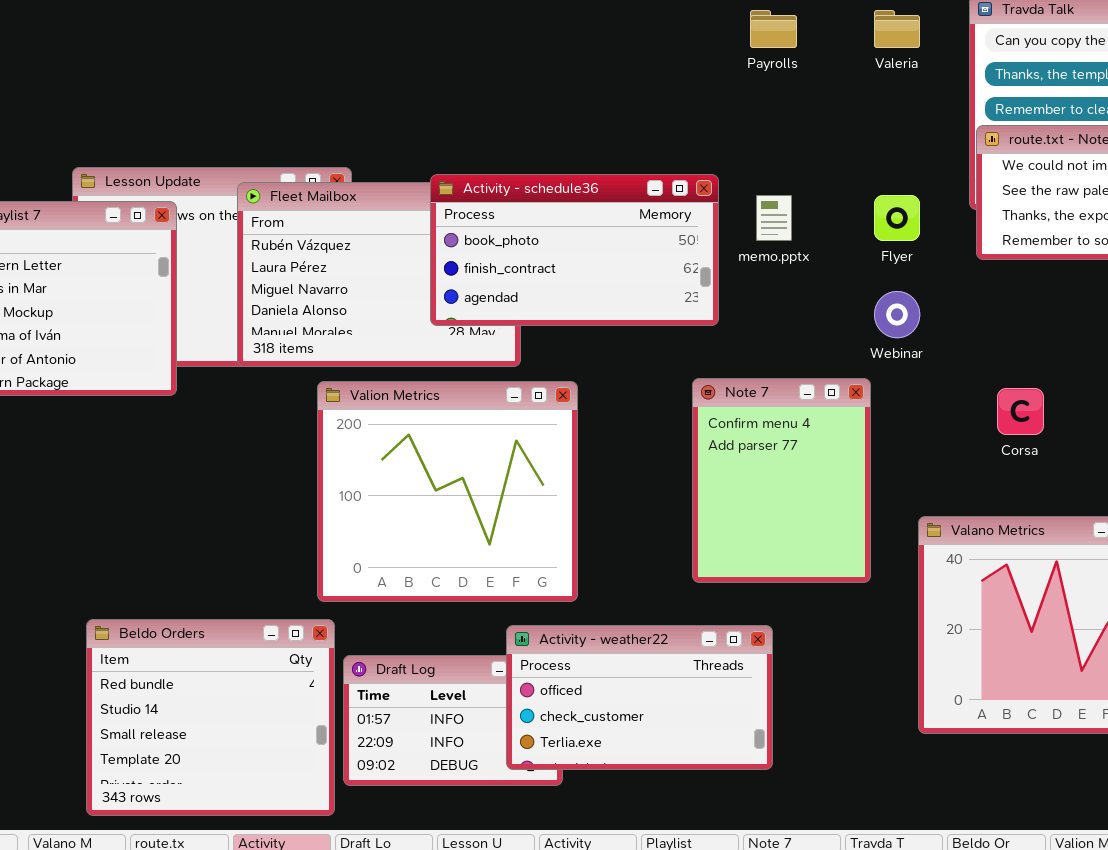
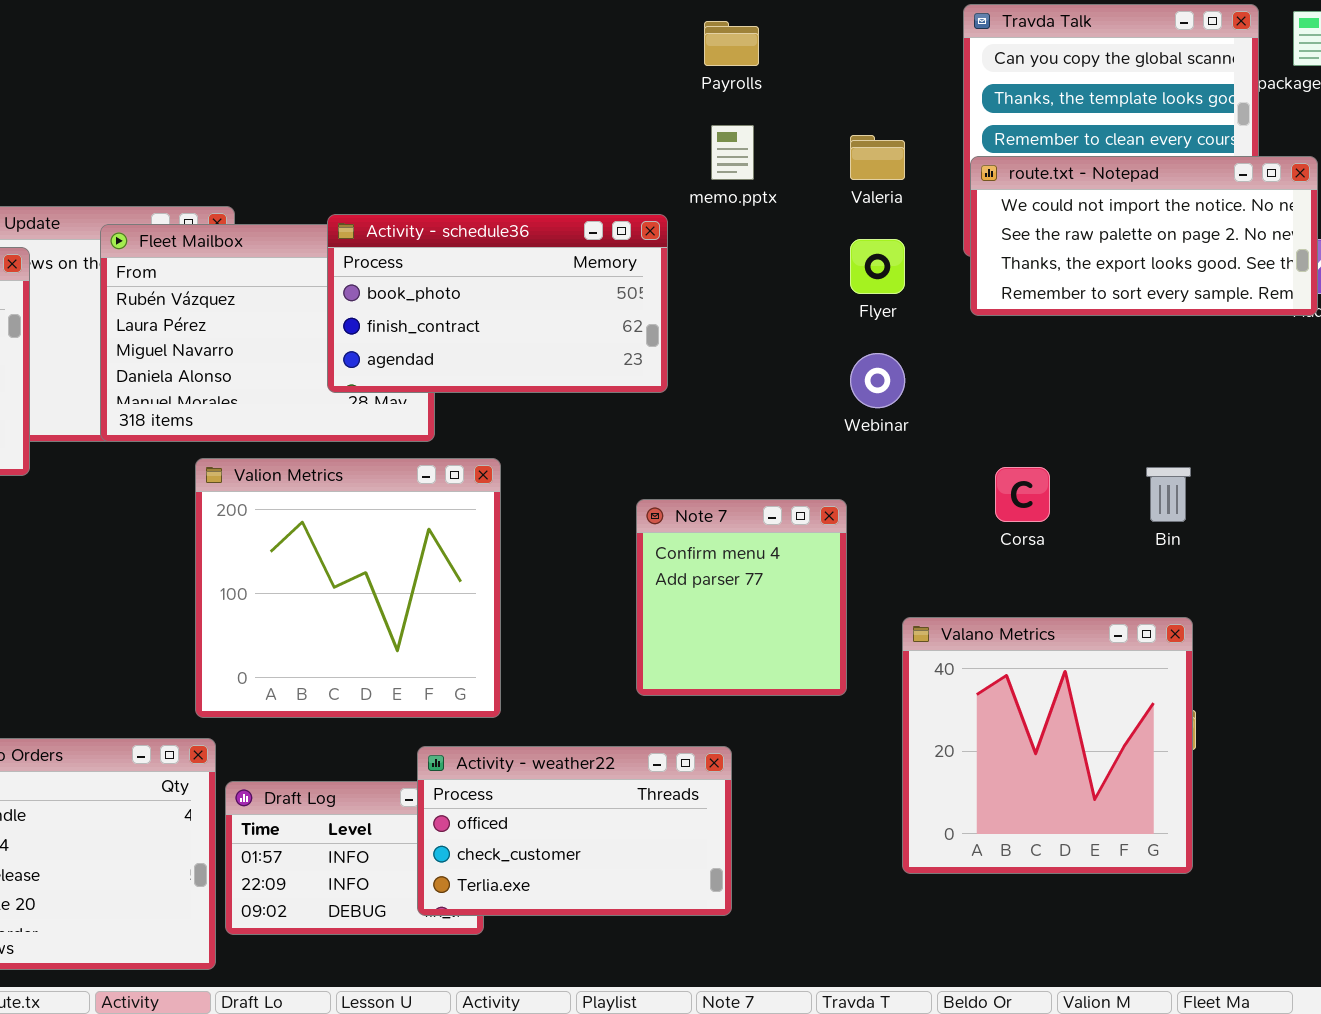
Valeria: [874,10,920,48] -> [850,135,905,180], moved
memo.pptx: [756,195,792,241] -> [711,125,754,180], moved
Note 7: [692,378,871,583] -> [636,499,847,696], resized

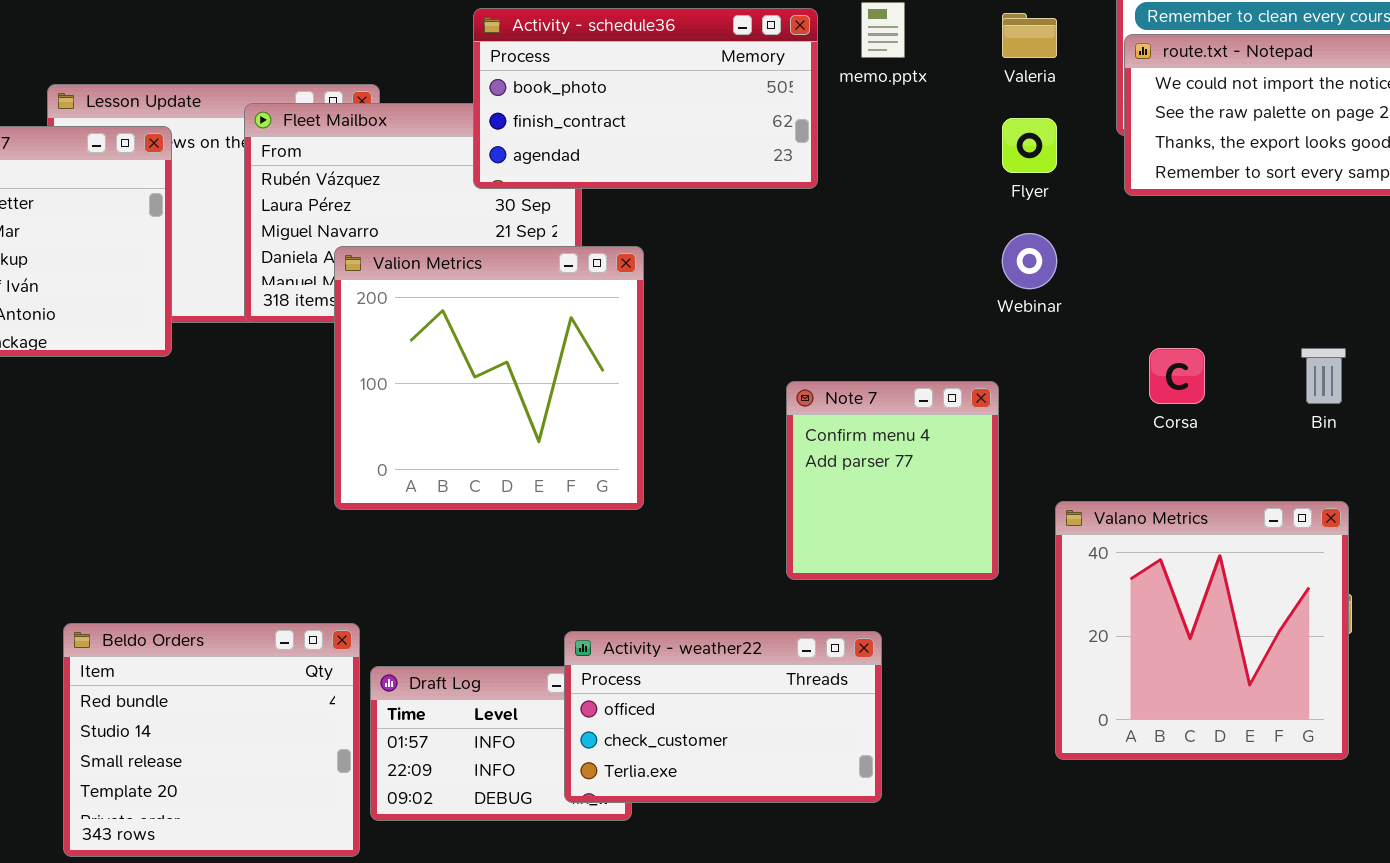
Activity - schedule36: [327,214,668,393] -> [473,8,818,189], moved
Valion Metrics: [195,458,501,718] -> [334,246,644,510], moved

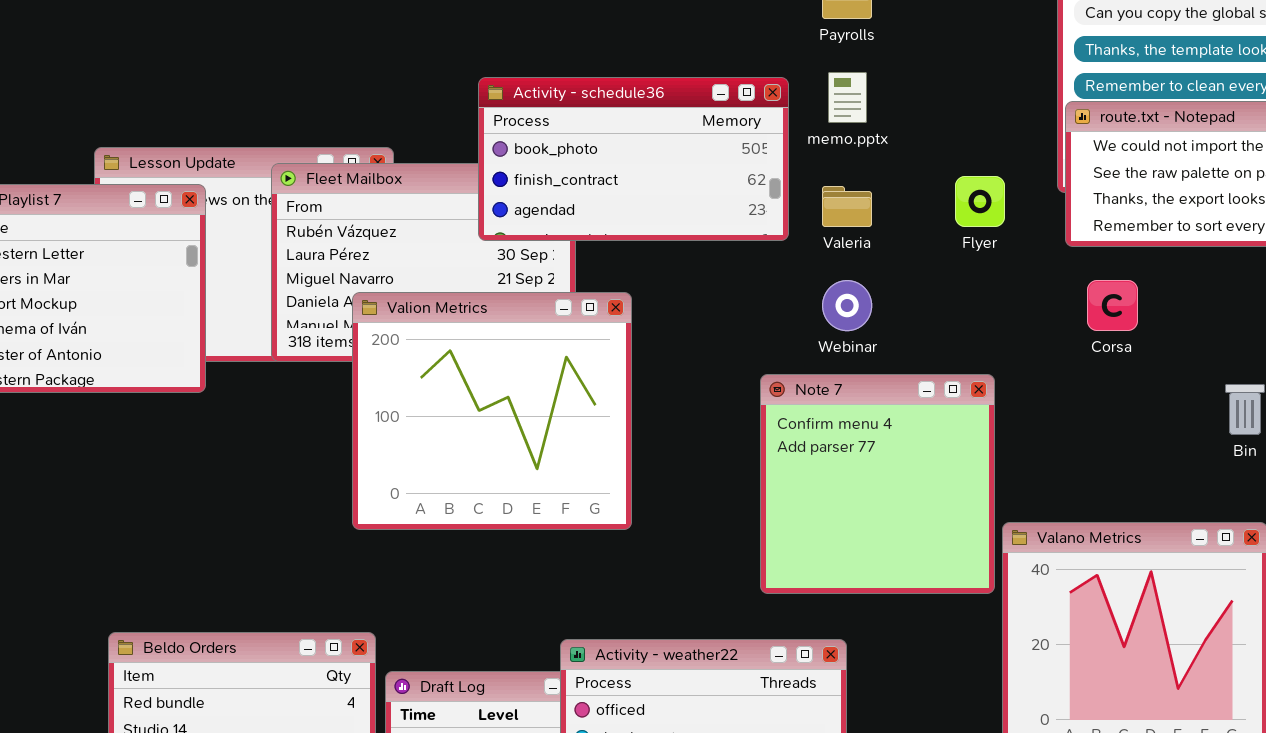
Valeria: [1002,13,1057,58] -> [822,186,872,227], moved
Webinar: [1002,233,1057,289] -> [822,280,872,331], moved
Corsa: [1149,348,1205,404] -> [1087,280,1138,331], moved
Note 7: [786,381,999,580] -> [760,374,995,594], resized

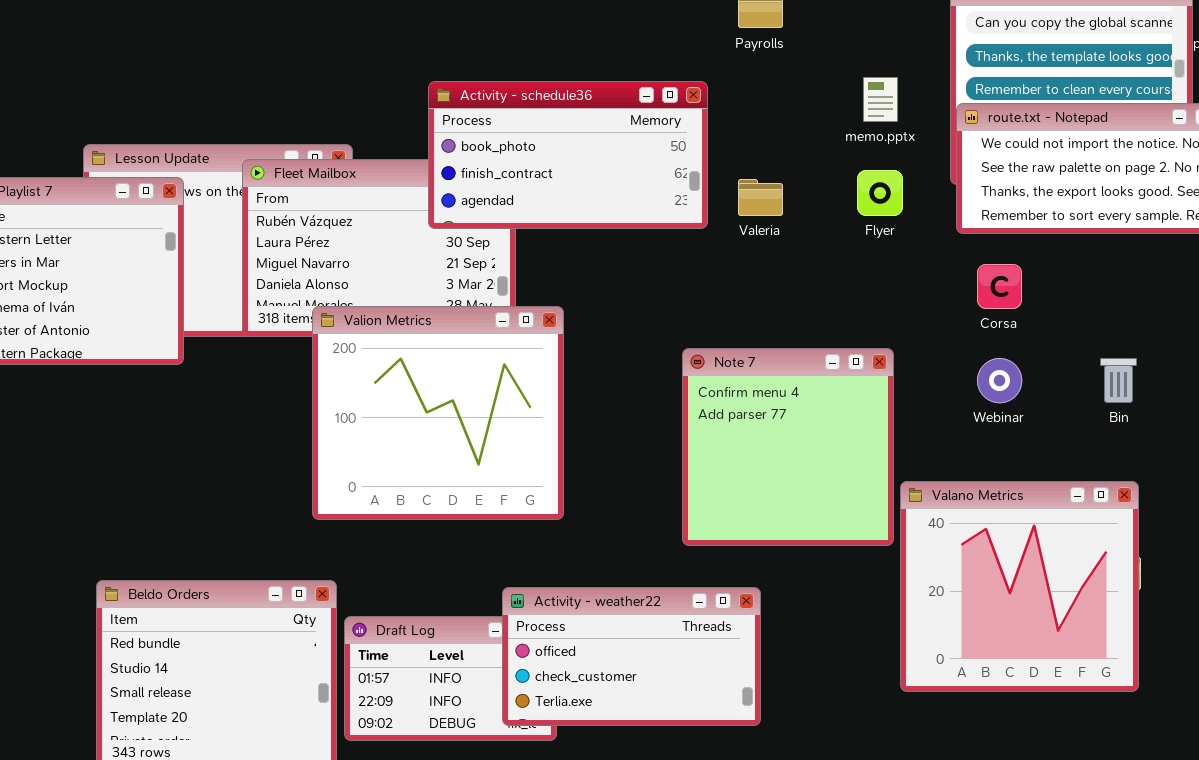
memo.pptx: [828,72,867,123] -> [863,77,898,122], moved
Webinar: [822,280,872,331] -> [977,358,1022,403], moved
Valion Metrics: [352,292,632,530] -> [312,306,564,520], moved

